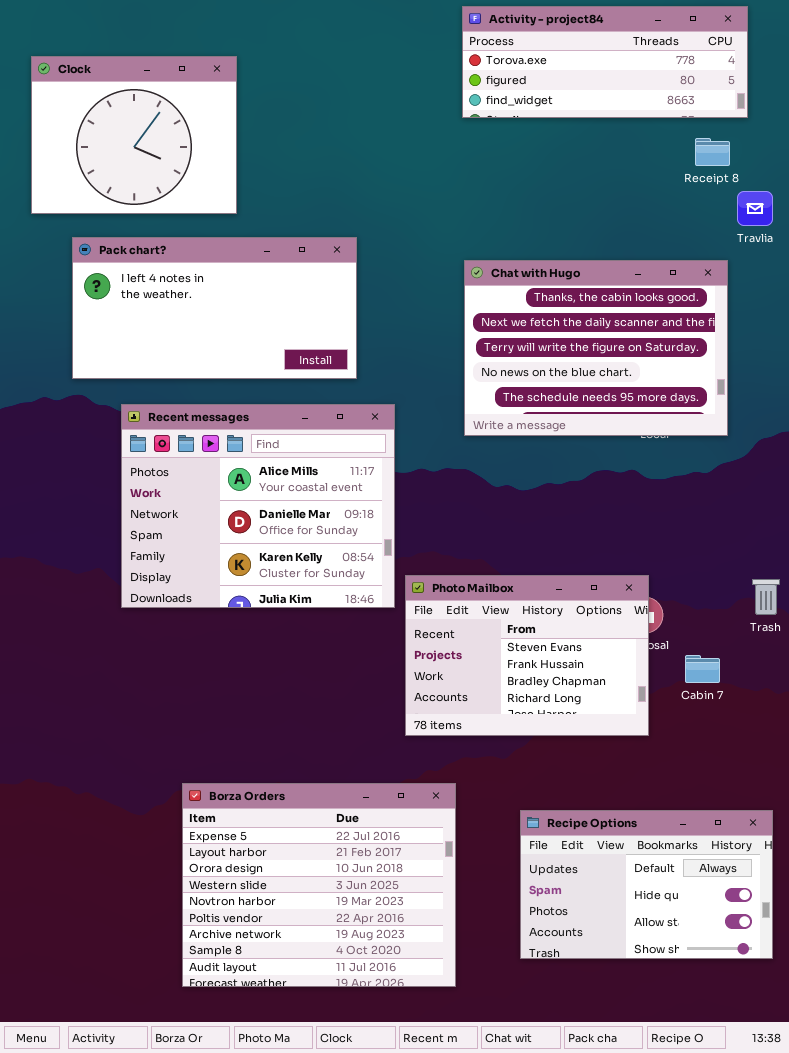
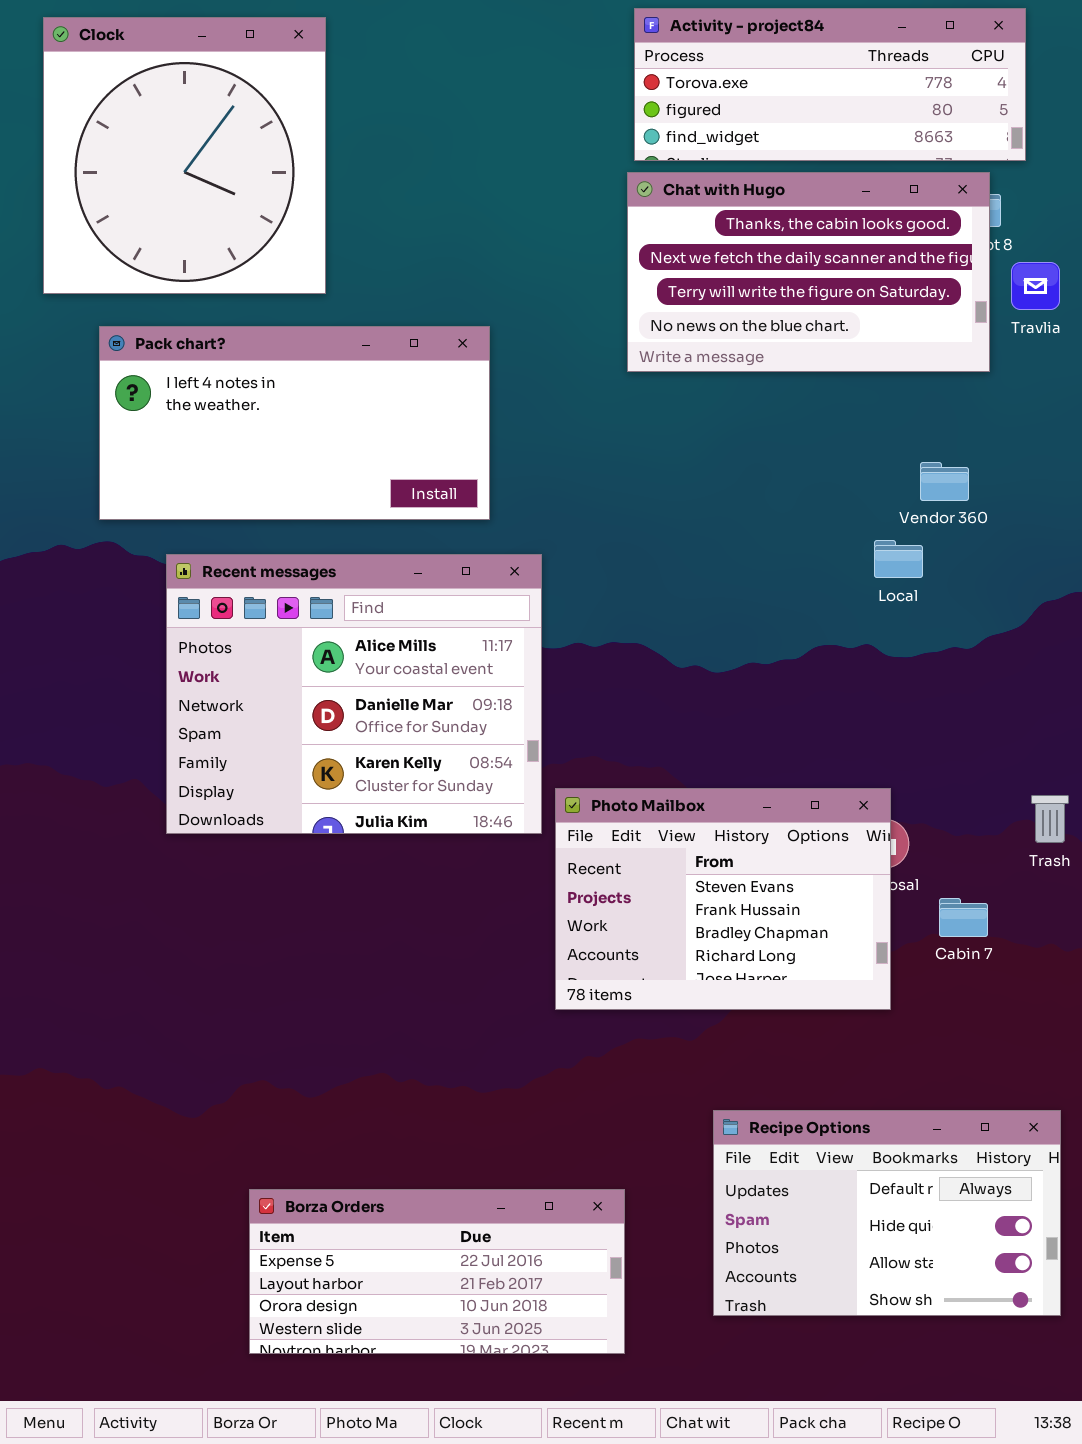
Clock: [31,56,237,214] -> [43,17,326,294], resized
Chat with Hugo: [464,260,728,436] -> [627,172,990,372], moved, resized
Borza Orders: [182,783,456,987] -> [249,1189,625,1354], resized

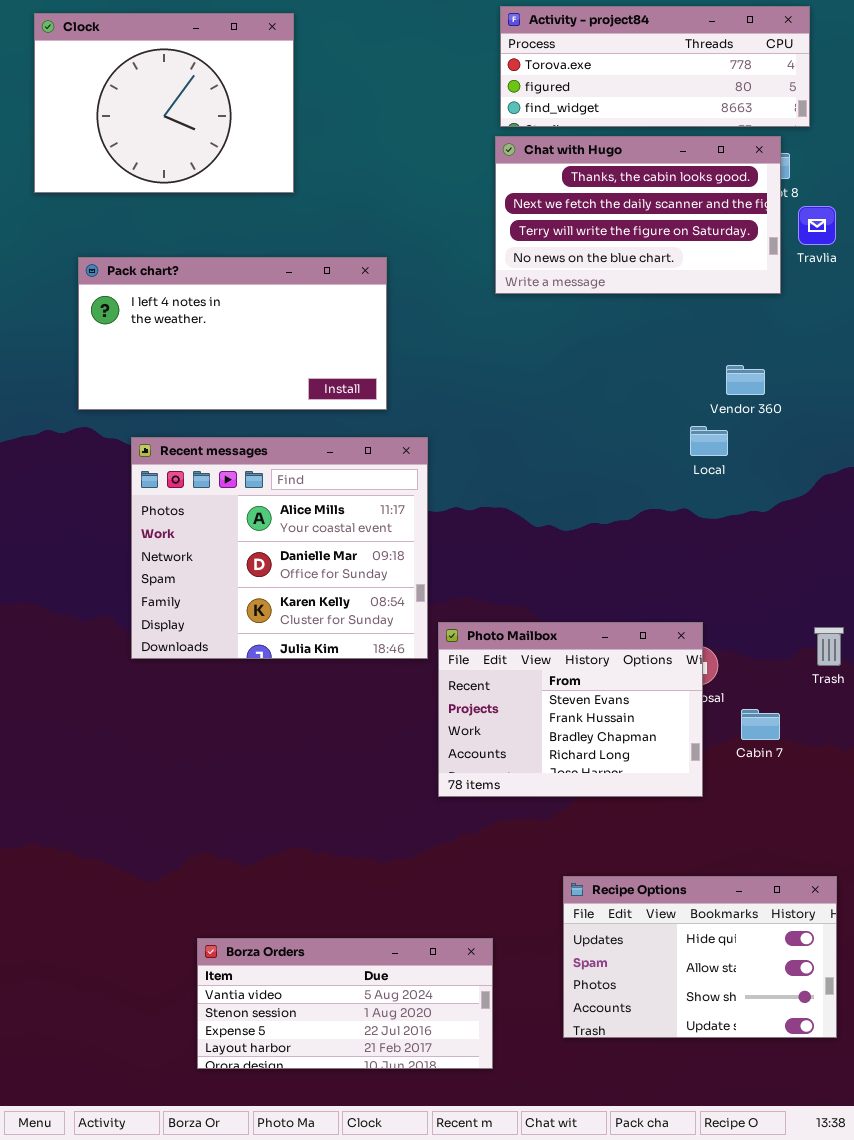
Clock: [43,17,326,294] -> [34,13,294,193], resized
Recipe Options: [713,1110,1061,1316] -> [563,876,837,1038], scrolled down 1 row
Borza Orders: [249,1189,625,1354] -> [197,938,493,1069], scrolled up 2 rows

